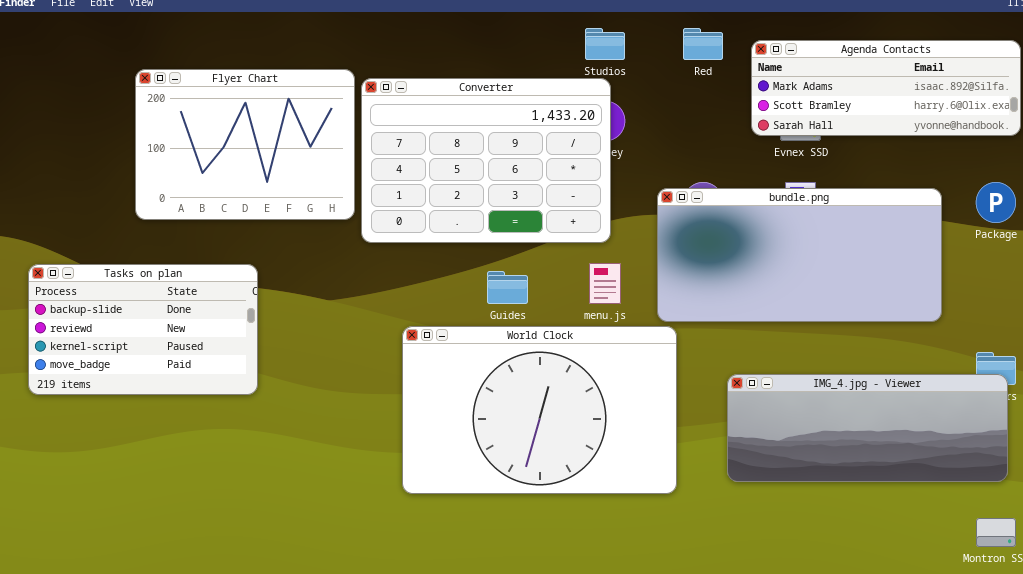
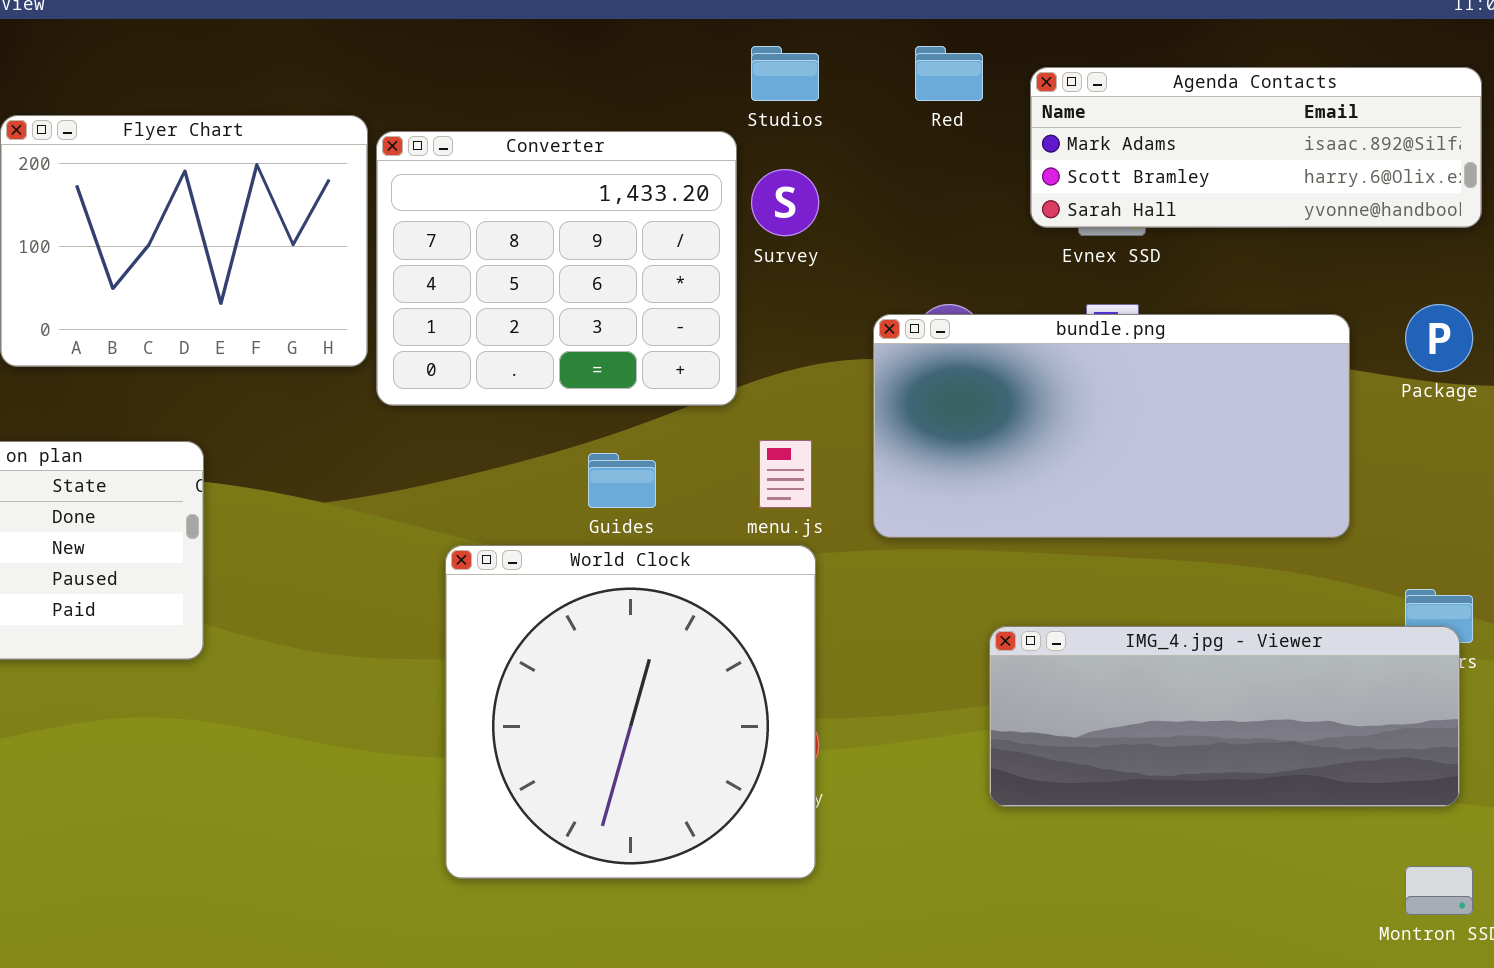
Converter: [361,78,611,243] -> [376,131,737,406], resized
World Clock: [402,326,677,494] -> [445,545,816,879], resized

